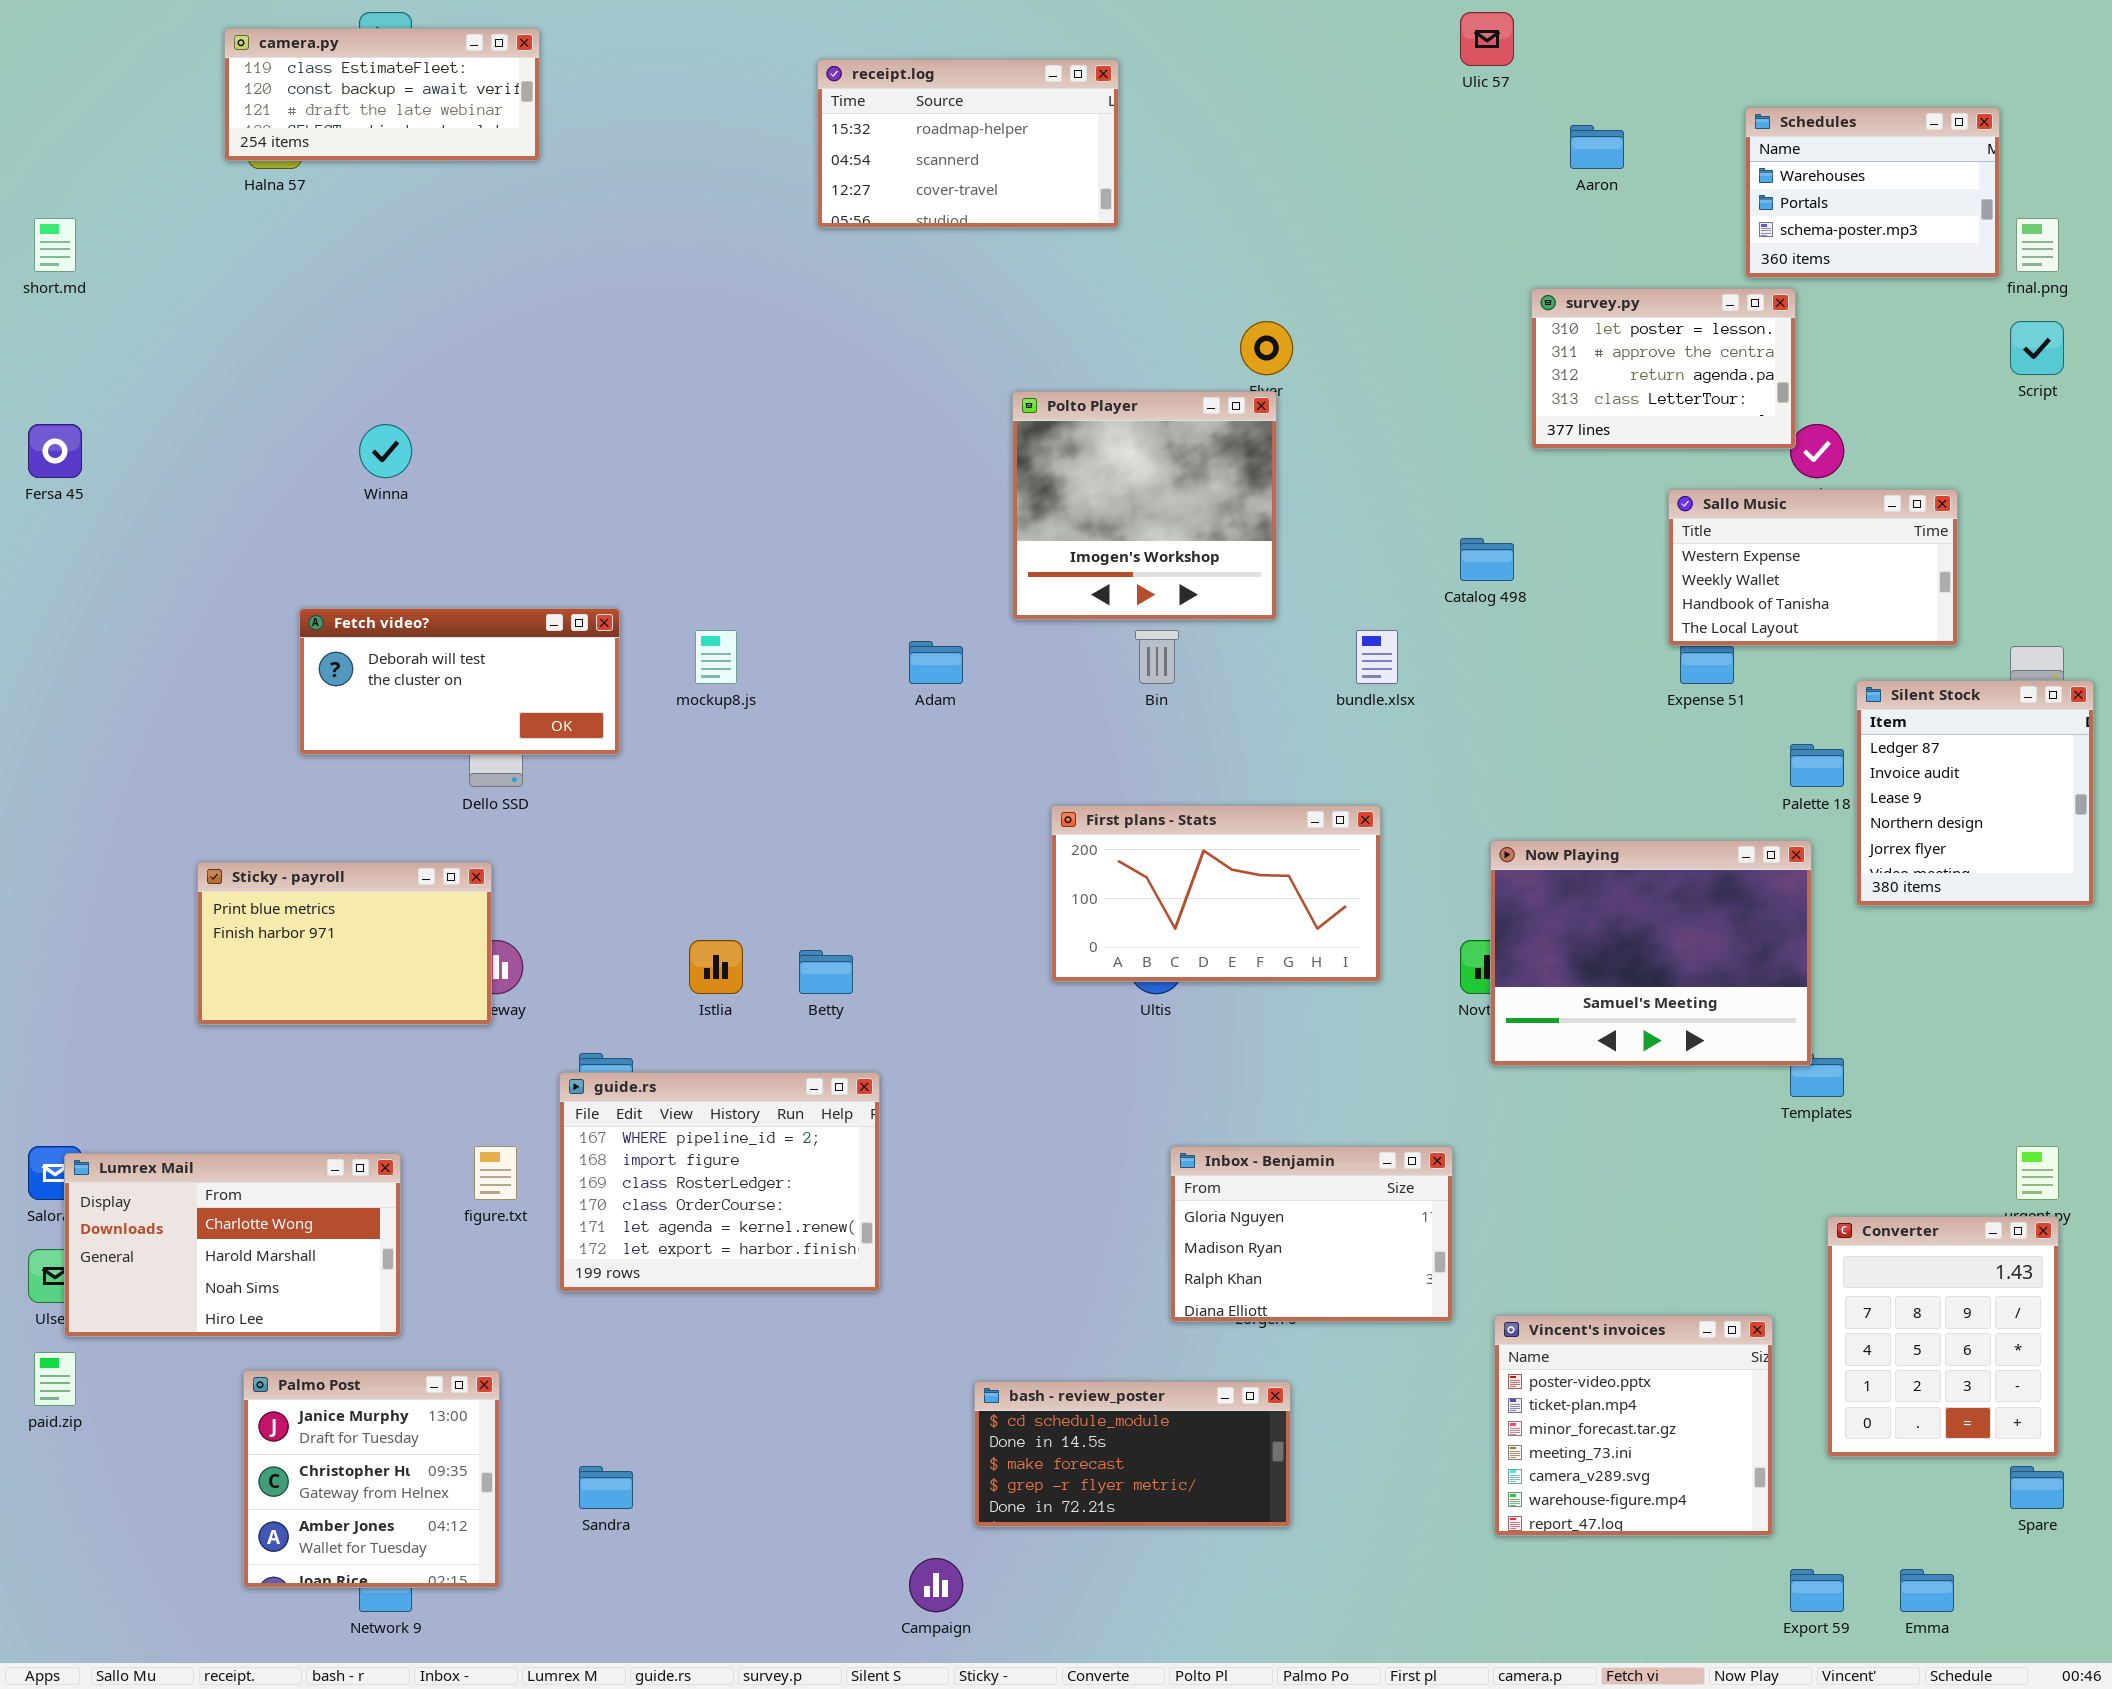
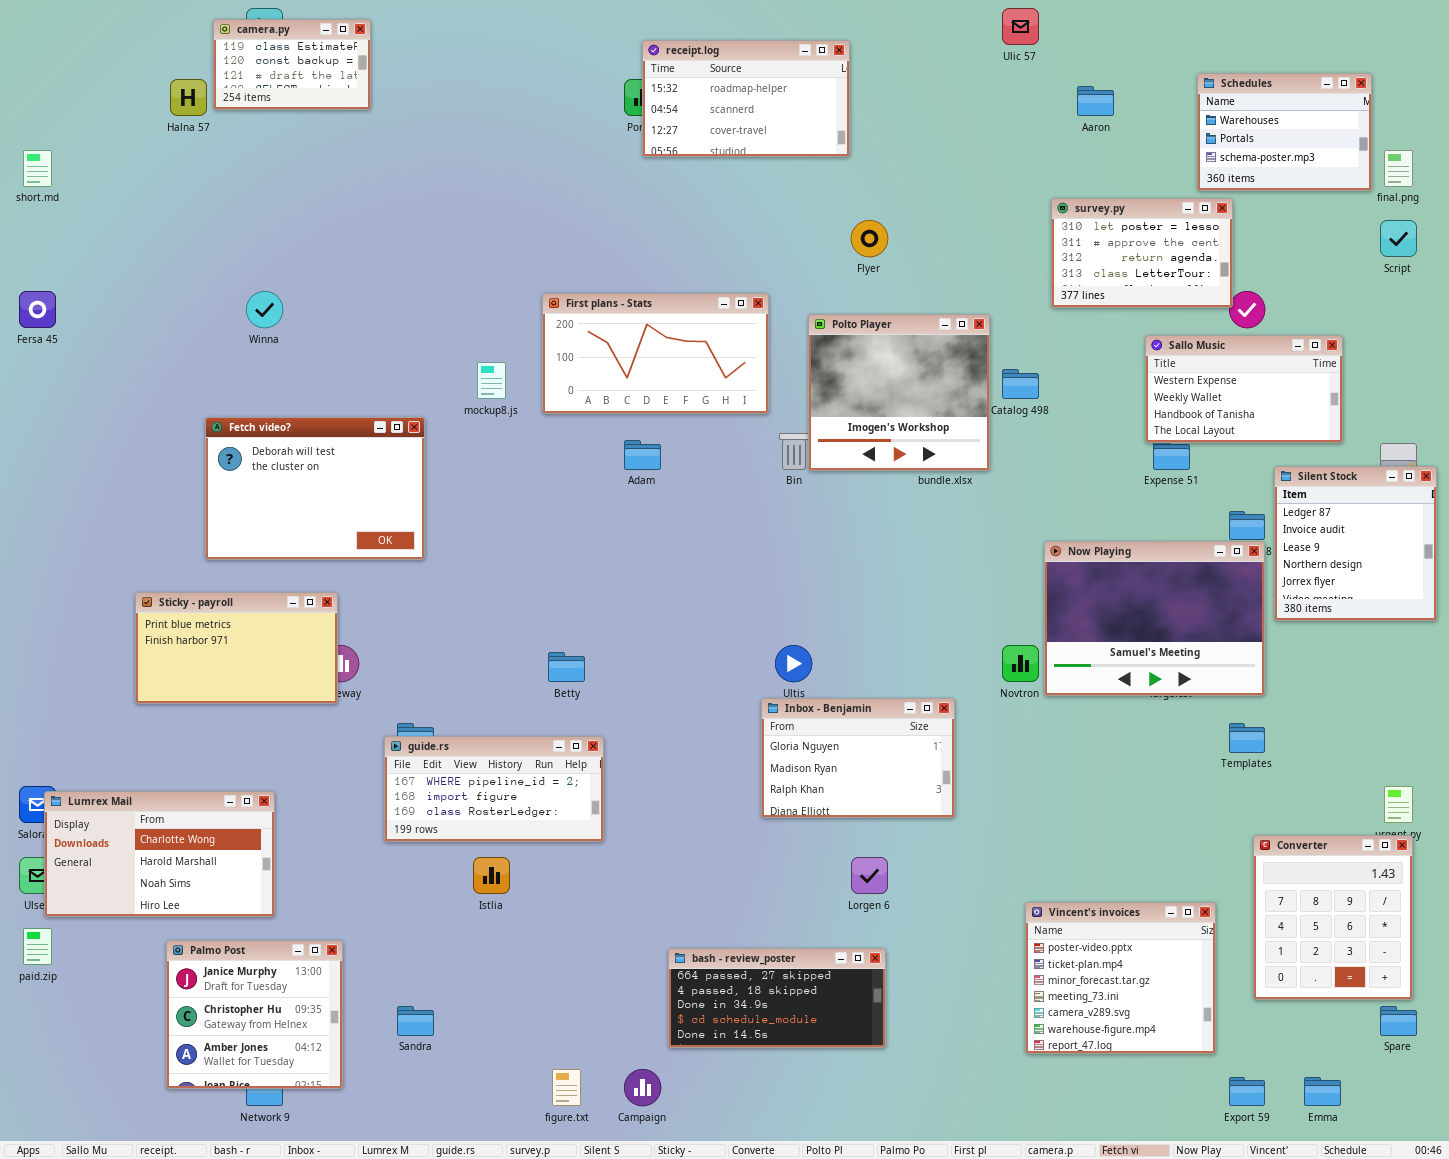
camera.py: [224,28,540,161] -> [213,19,371,110], resized
receipt.log: [817,59,1119,228] -> [642,40,850,157], moved
Polto Player: [1012,391,1277,620] -> [808,314,990,471], moved
Fetch video?: [299,608,620,755] -> [205,417,425,560], resized
mockup8.js: [695,630,737,684] -> [477,362,506,399], moved
First plans - Stats: [1051,805,1381,982] -> [542,293,769,414], moved
Now Playing: [1490,840,1812,1066] -> [1044,541,1265,696], moved
Istlia: [689,940,743,994] -> [473,857,510,894], moved
guide.rs: [559,1072,880,1292] -> [384,736,604,842], resized
figure.txt: [474,1146,517,1200] -> [552,1069,581,1106], moved
Inbox - Benjamin: [1170,1146,1453,1322] -> [761,698,955,818], moved
bash - review_poster: [974,1381,1291,1527] -> [668,948,886,1048], scrolled up 3 rows

